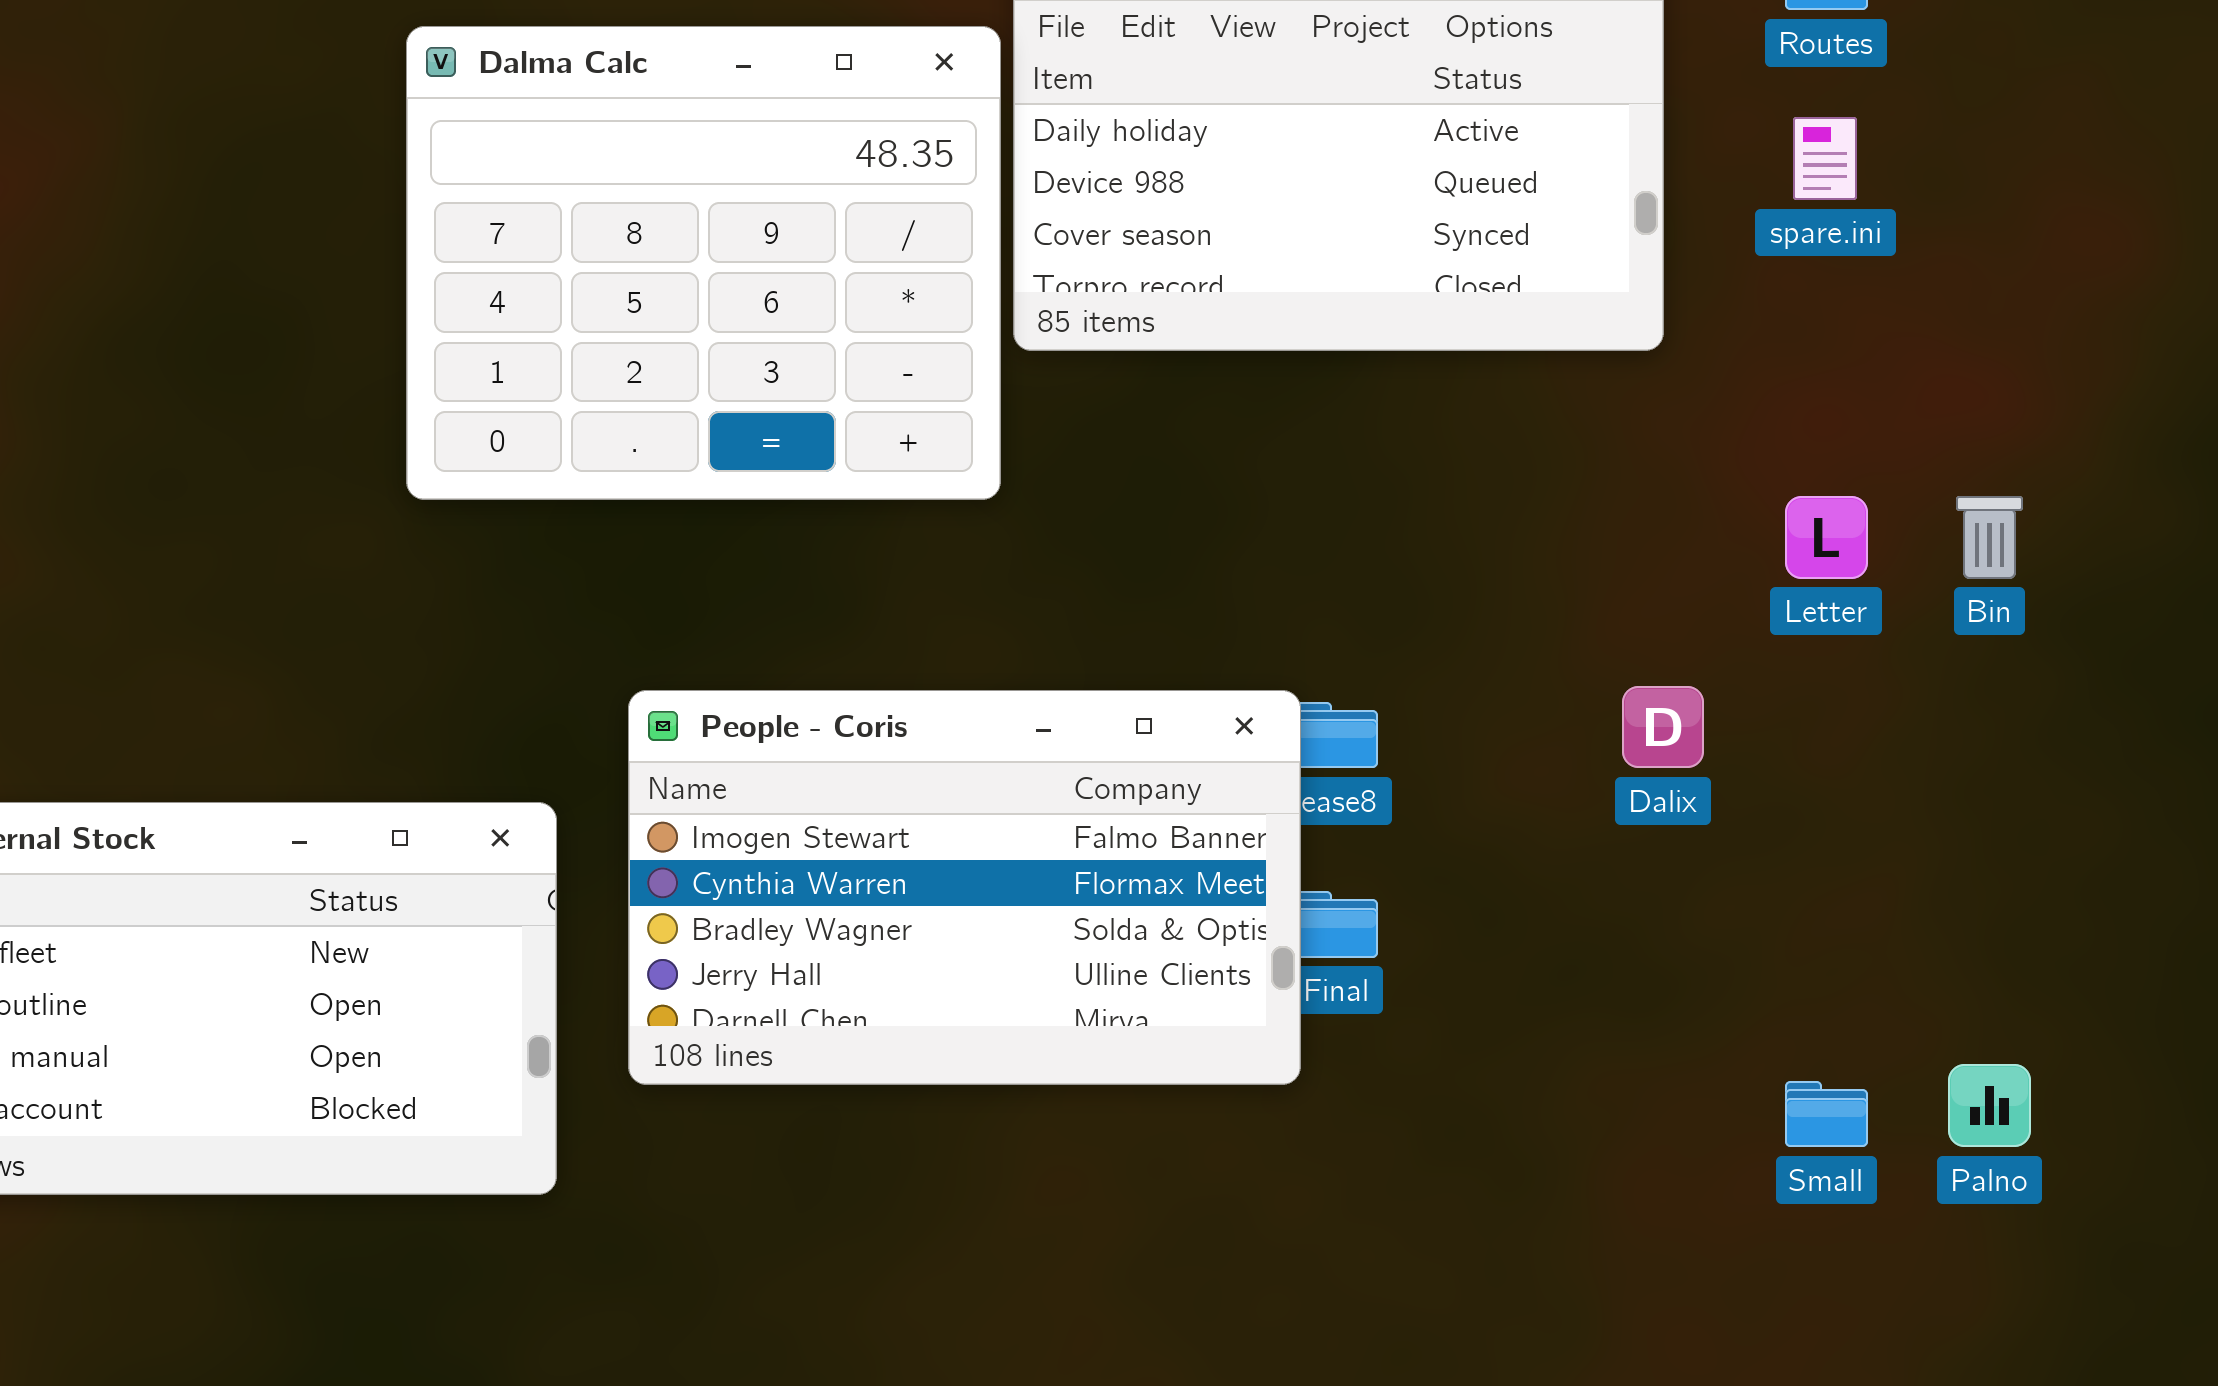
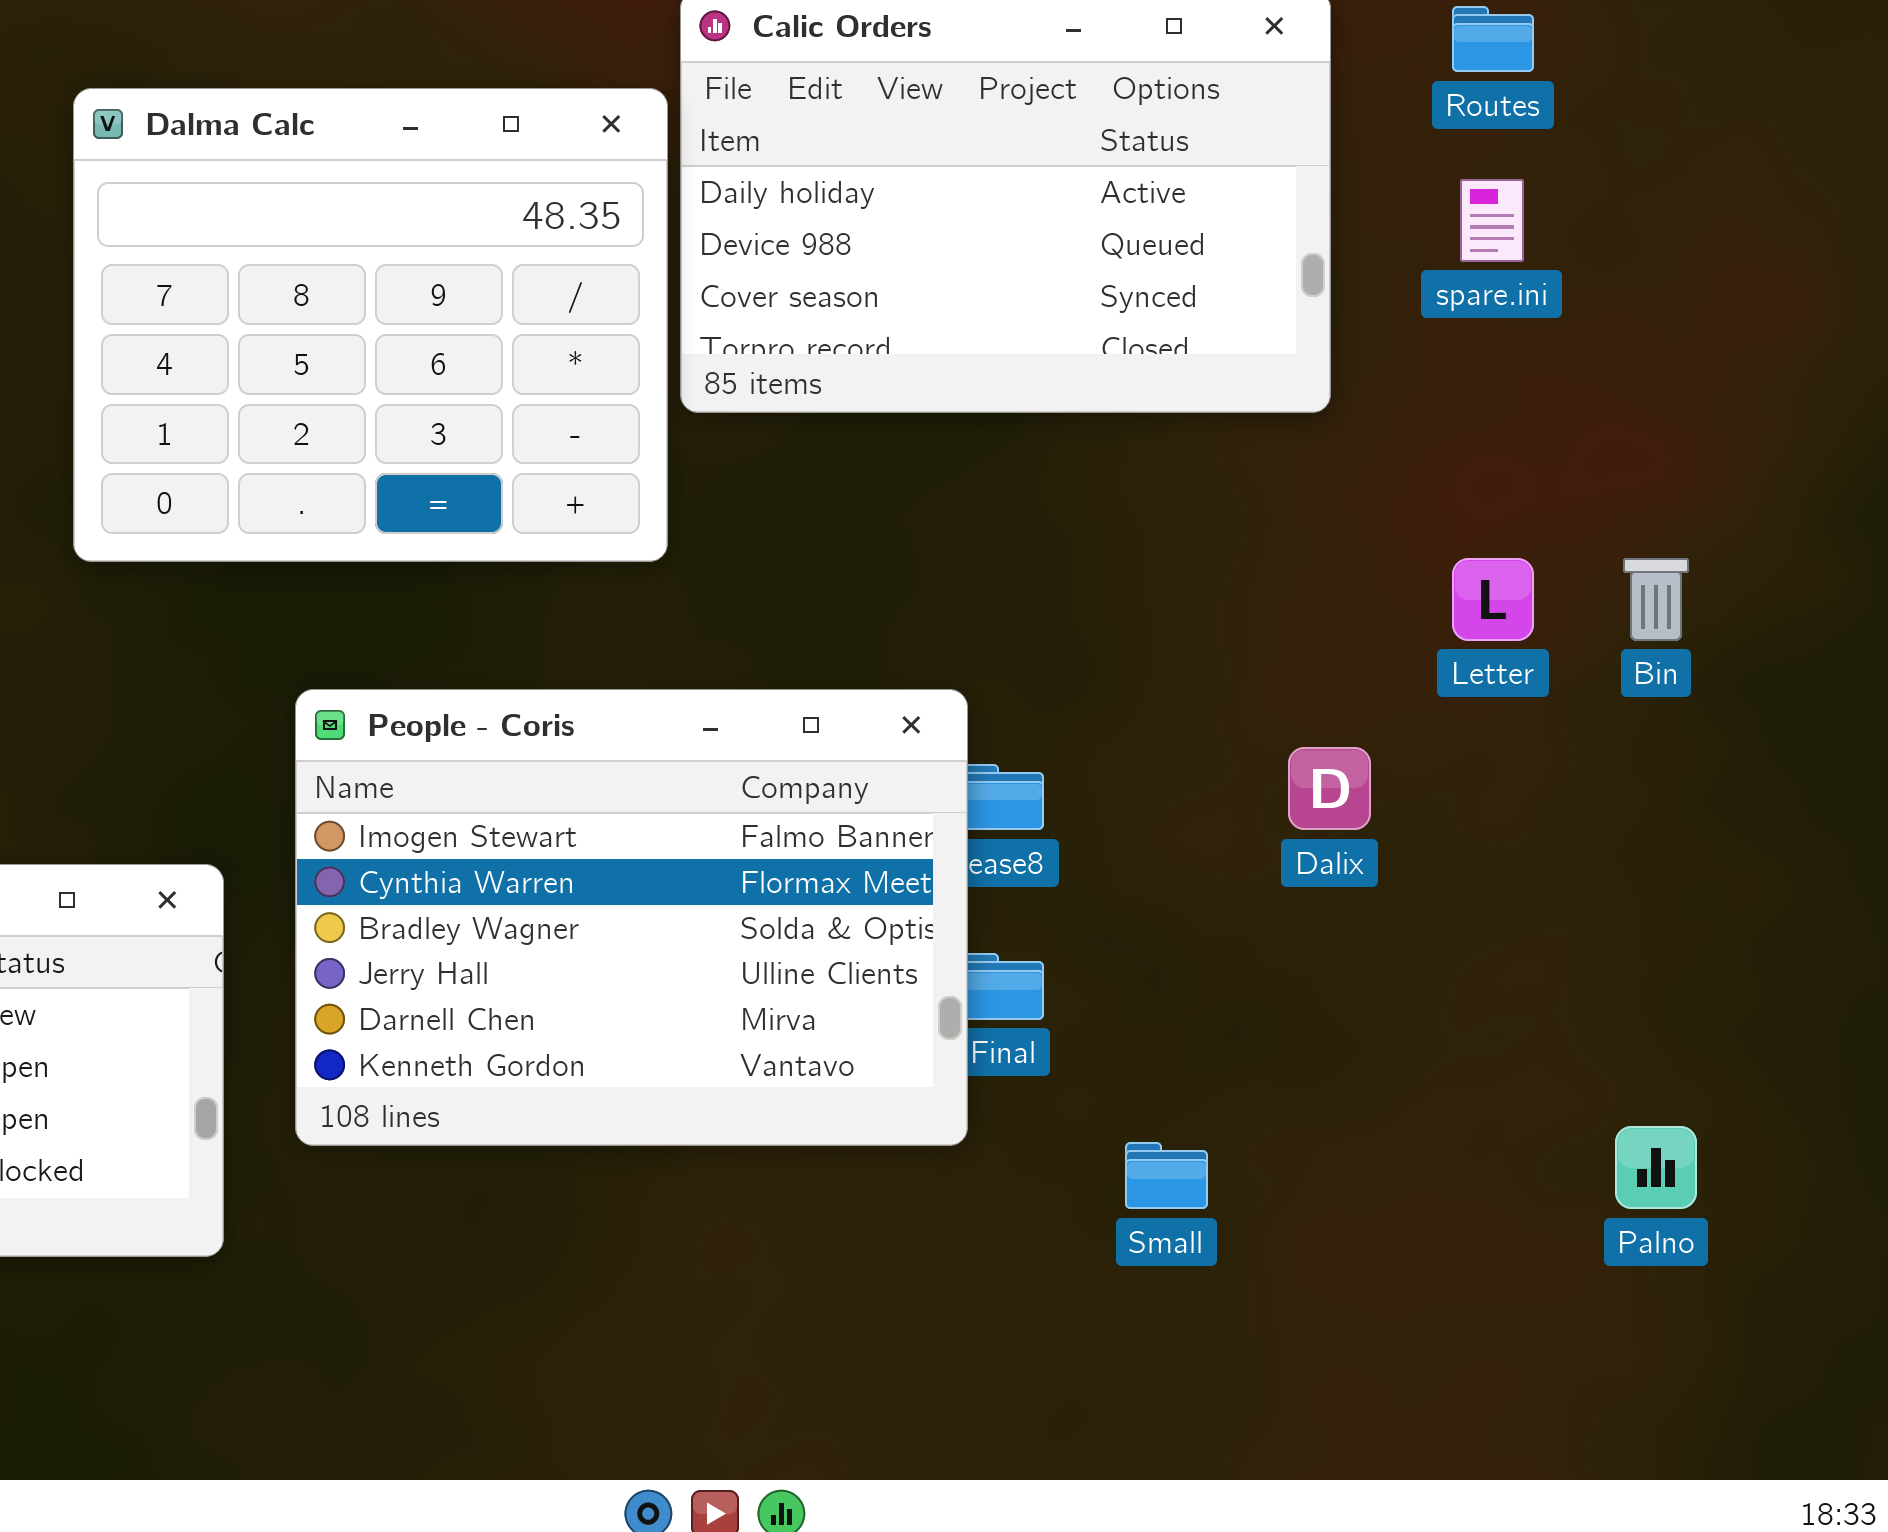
People - Coris: [628,690,1301,1085] -> [295,689,968,1146], resized
Small: [1785,1081,1868,1147] -> [1125,1142,1208,1209], moved

